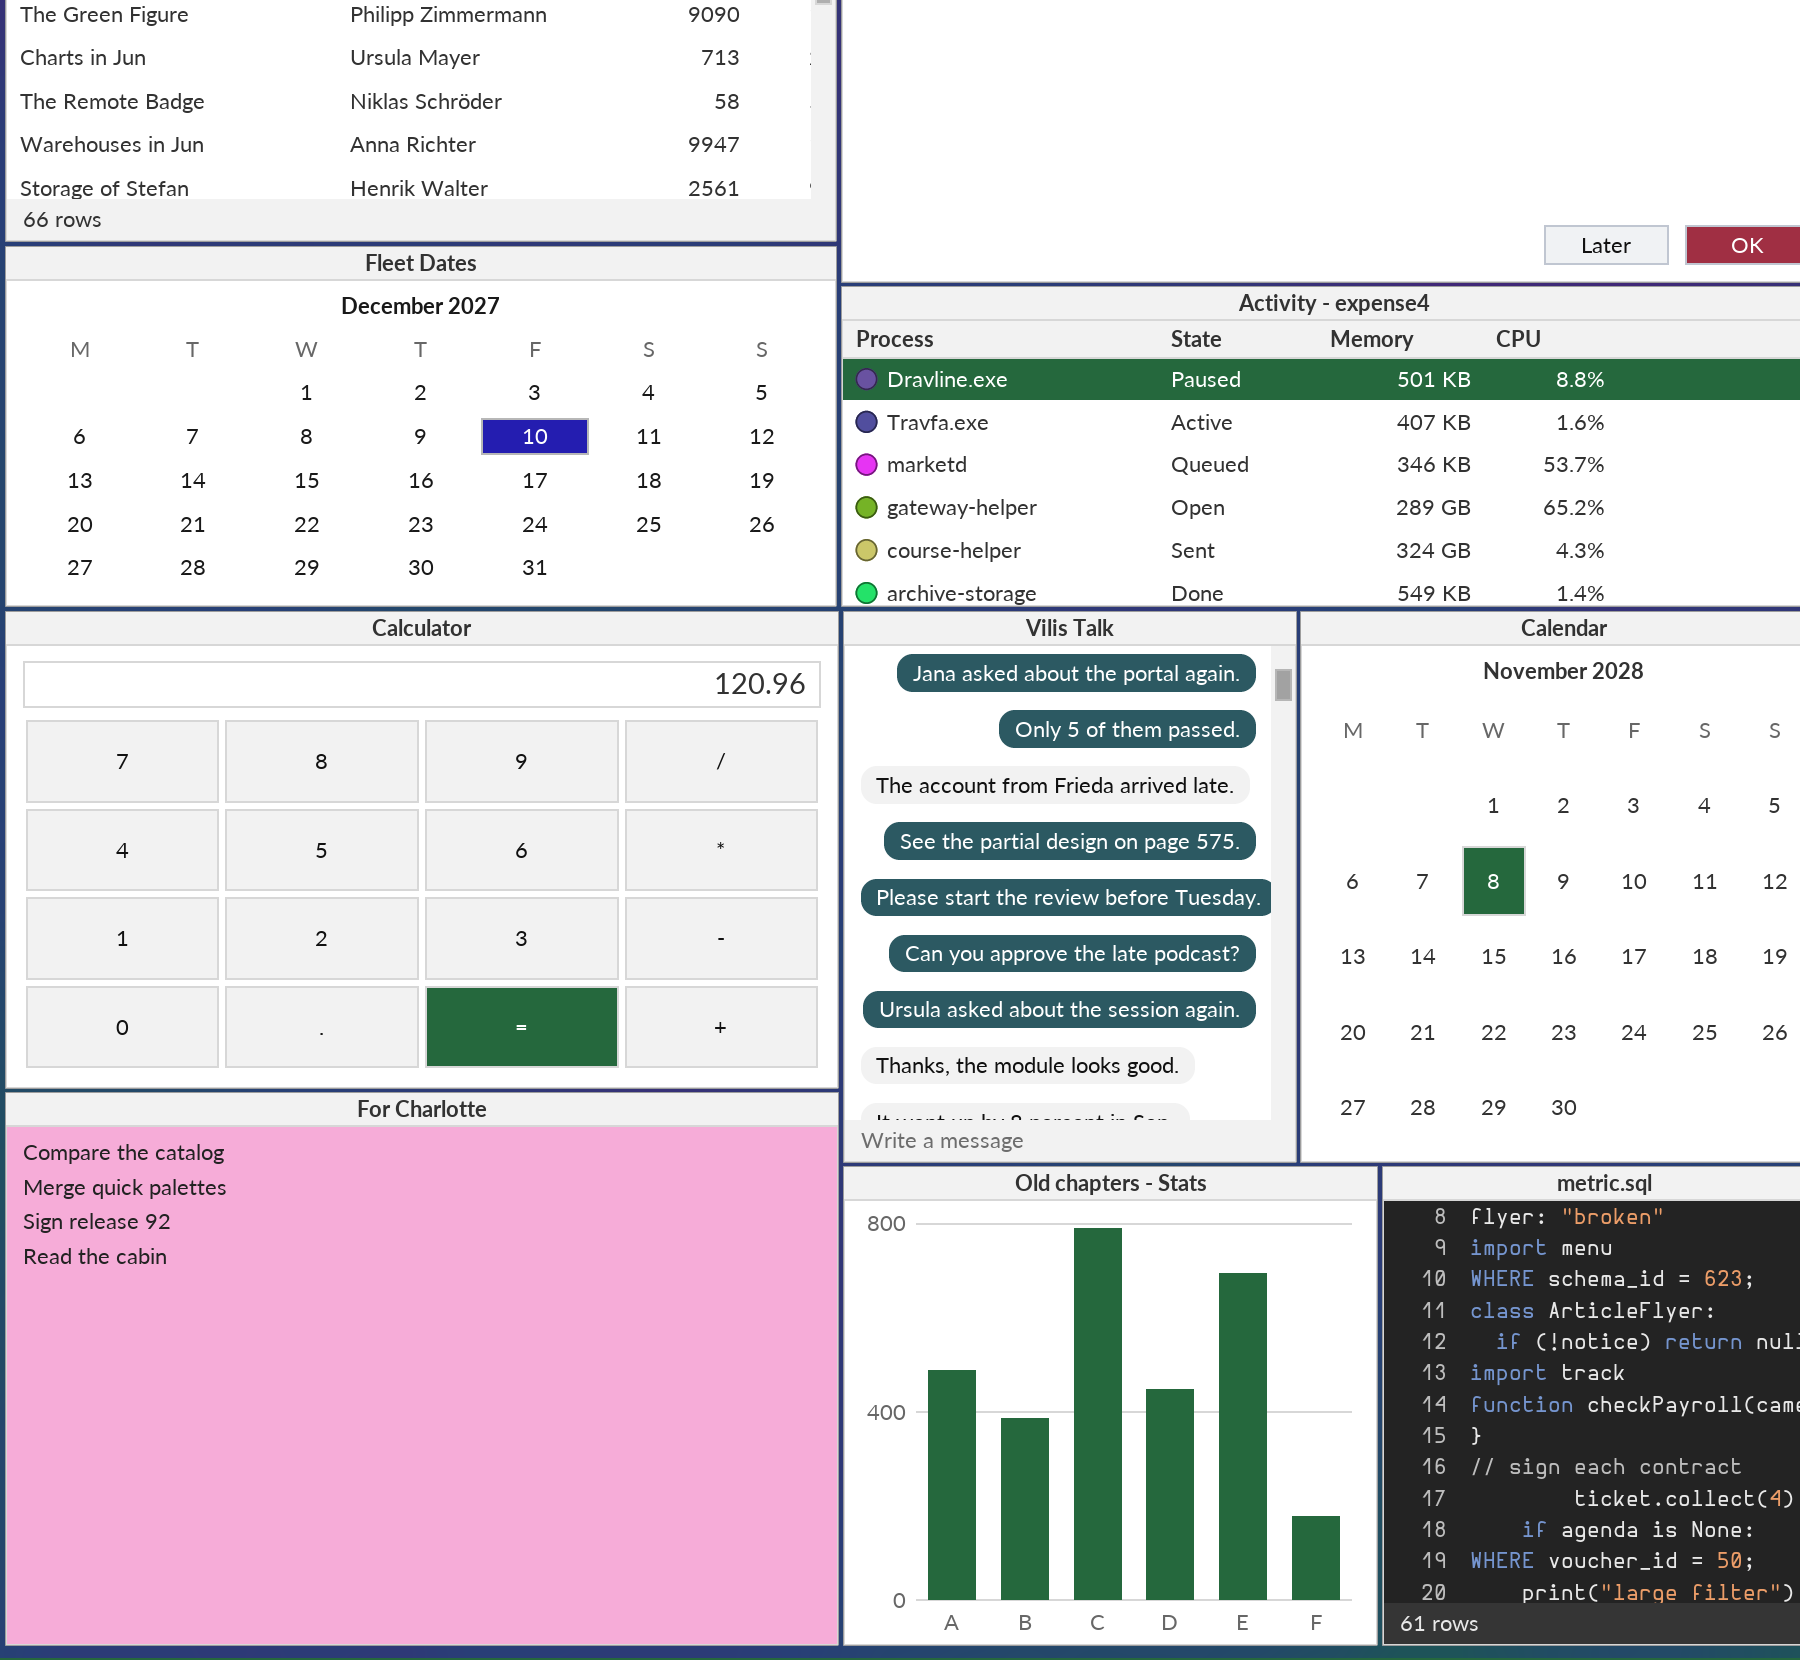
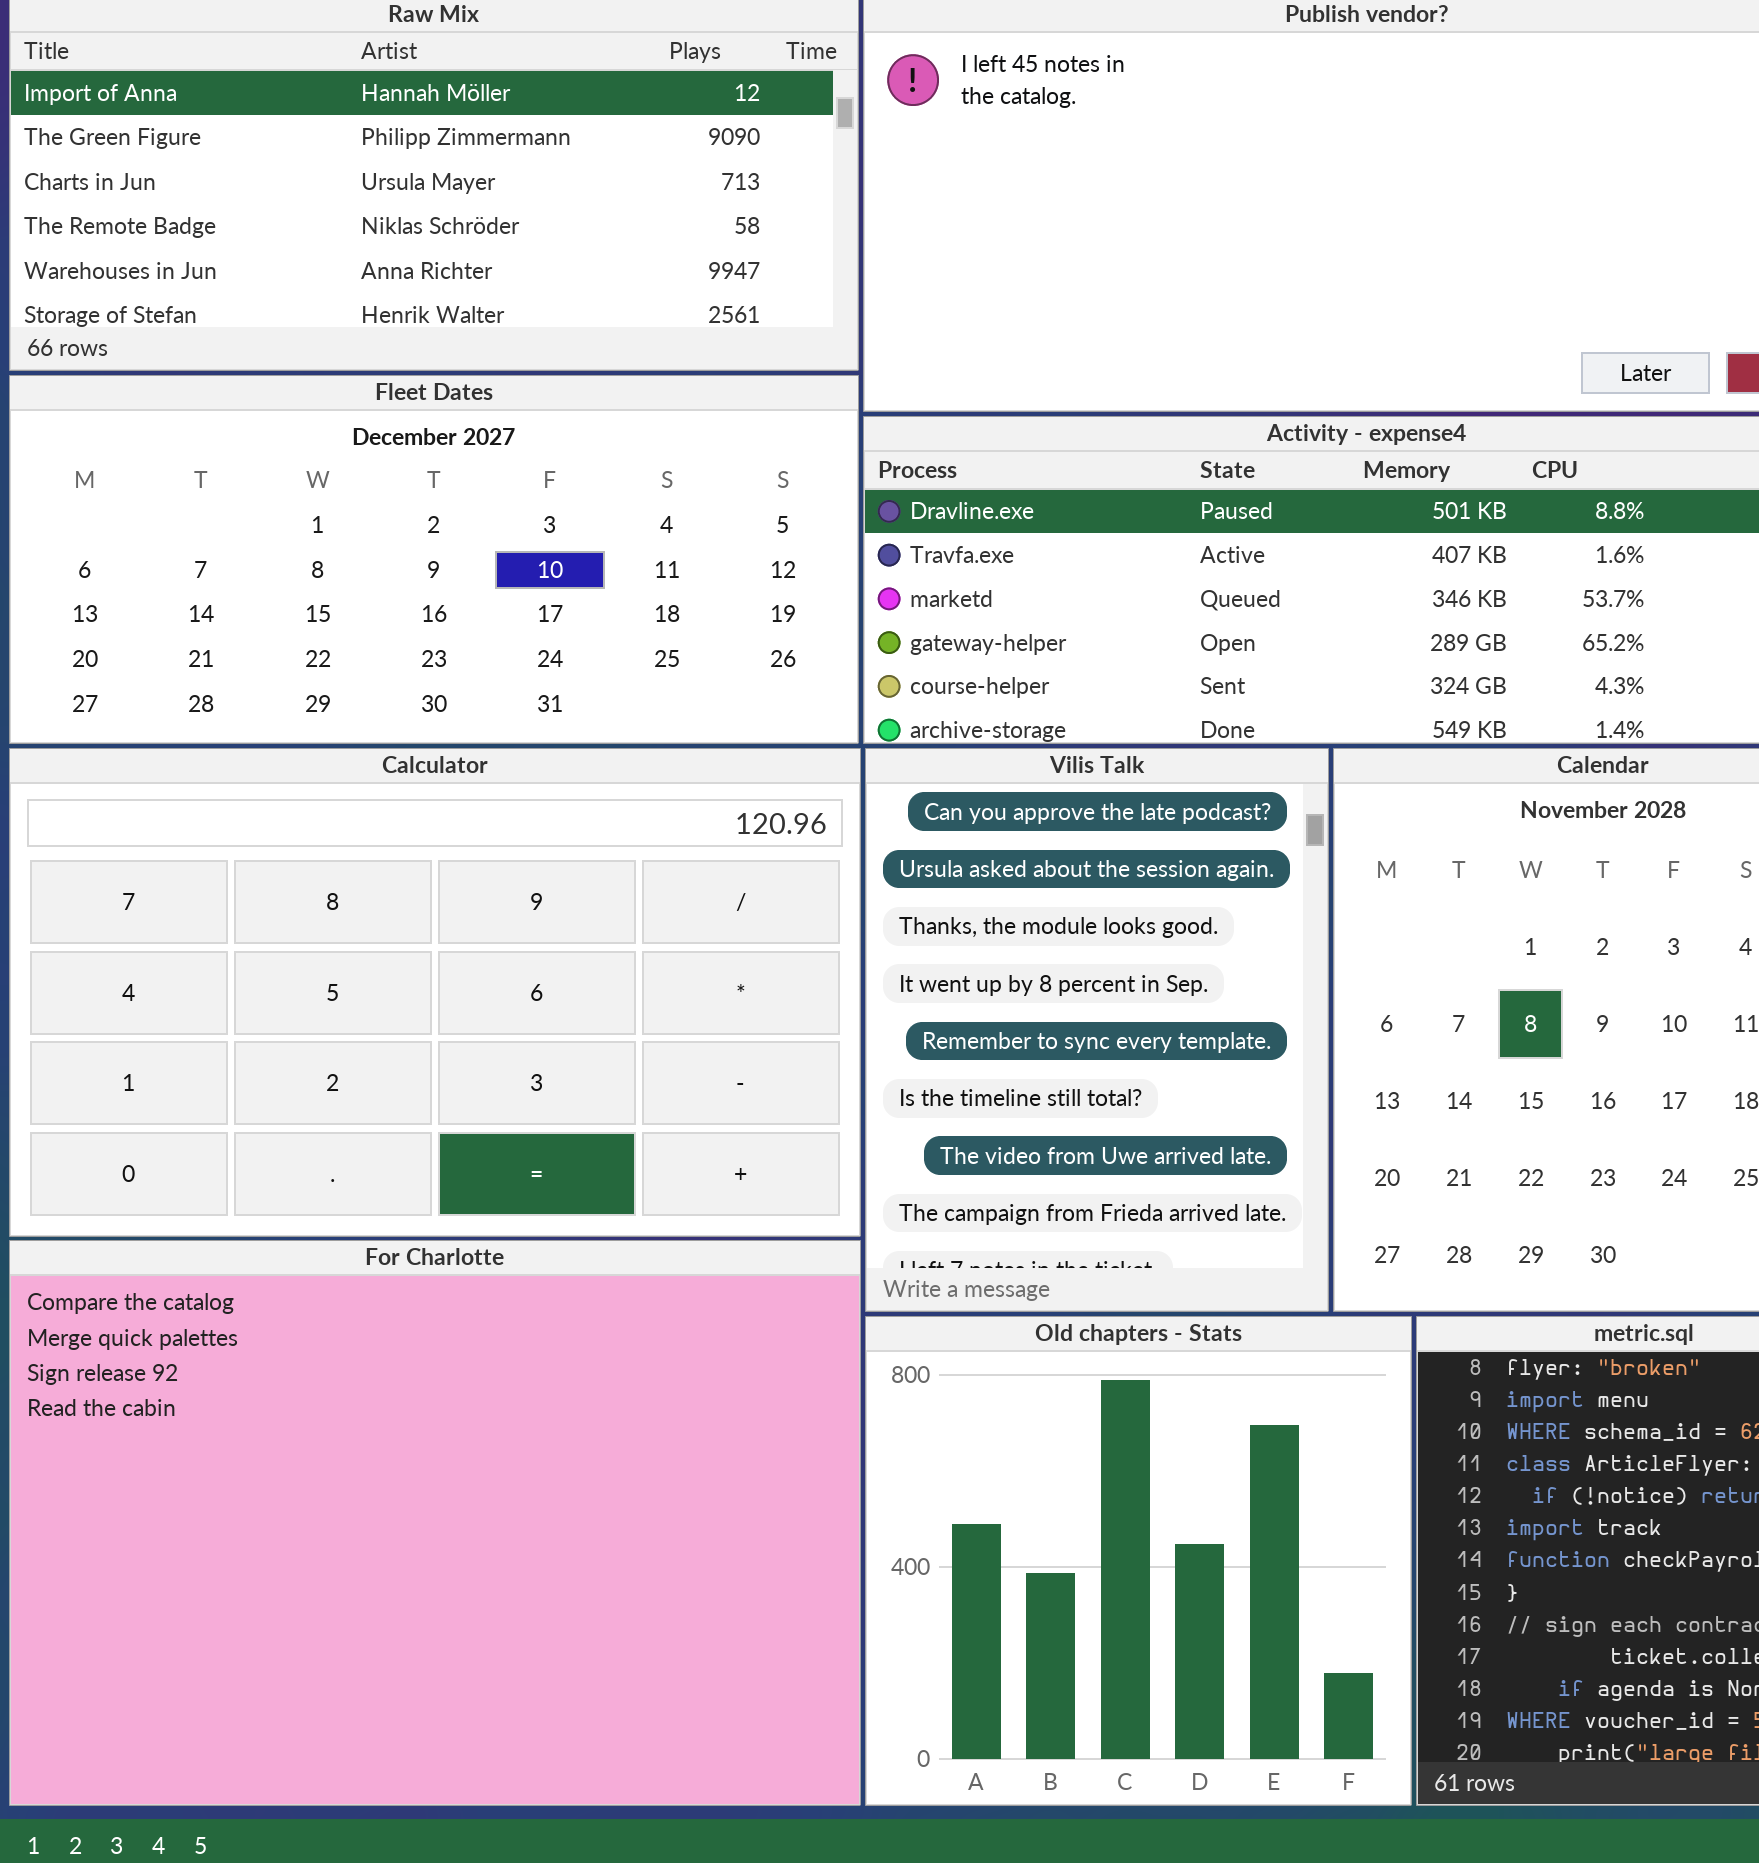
Vilis Talk: [843,611,1297,1163] -> [865,748,1329,1312], scrolled down 5 rows

